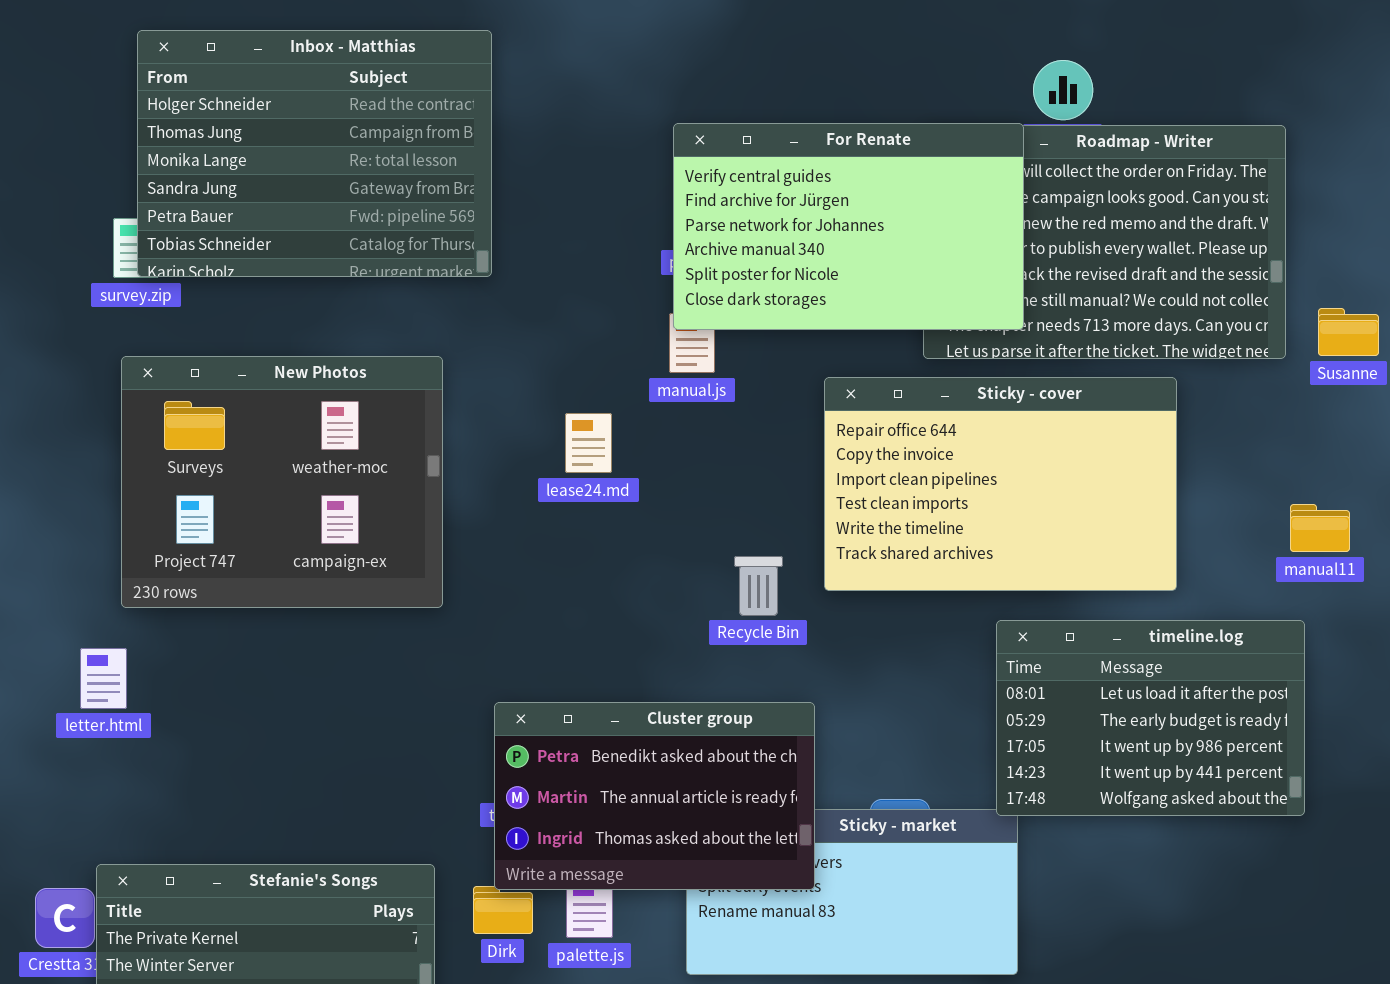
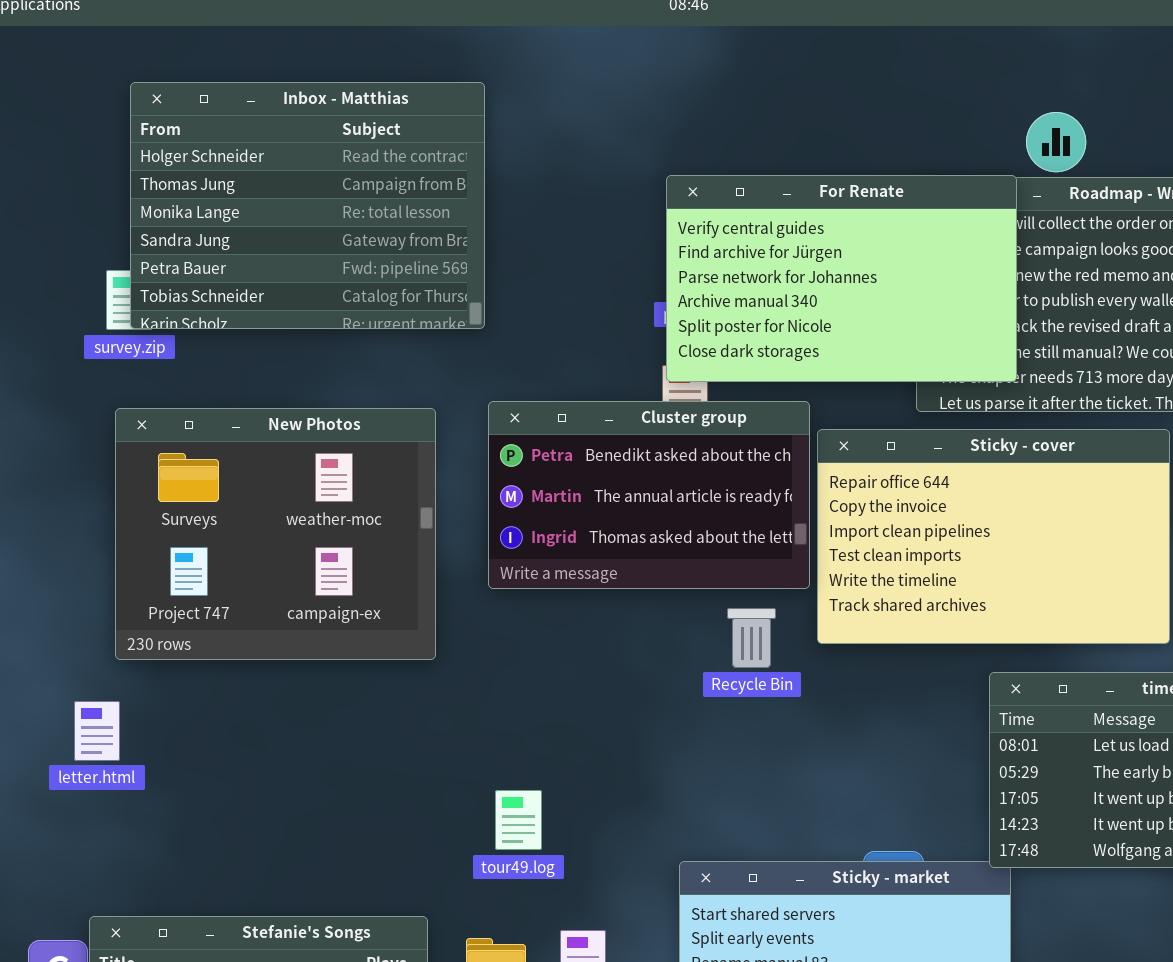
Cluster group: [494,702,815,890] -> [488,401,810,589], moved

